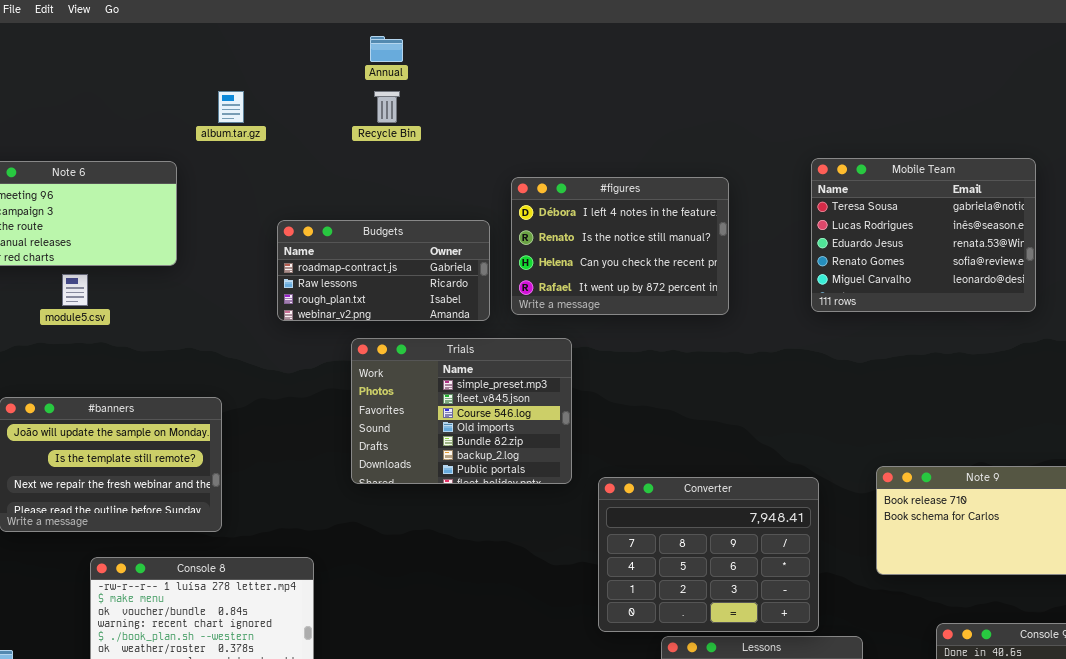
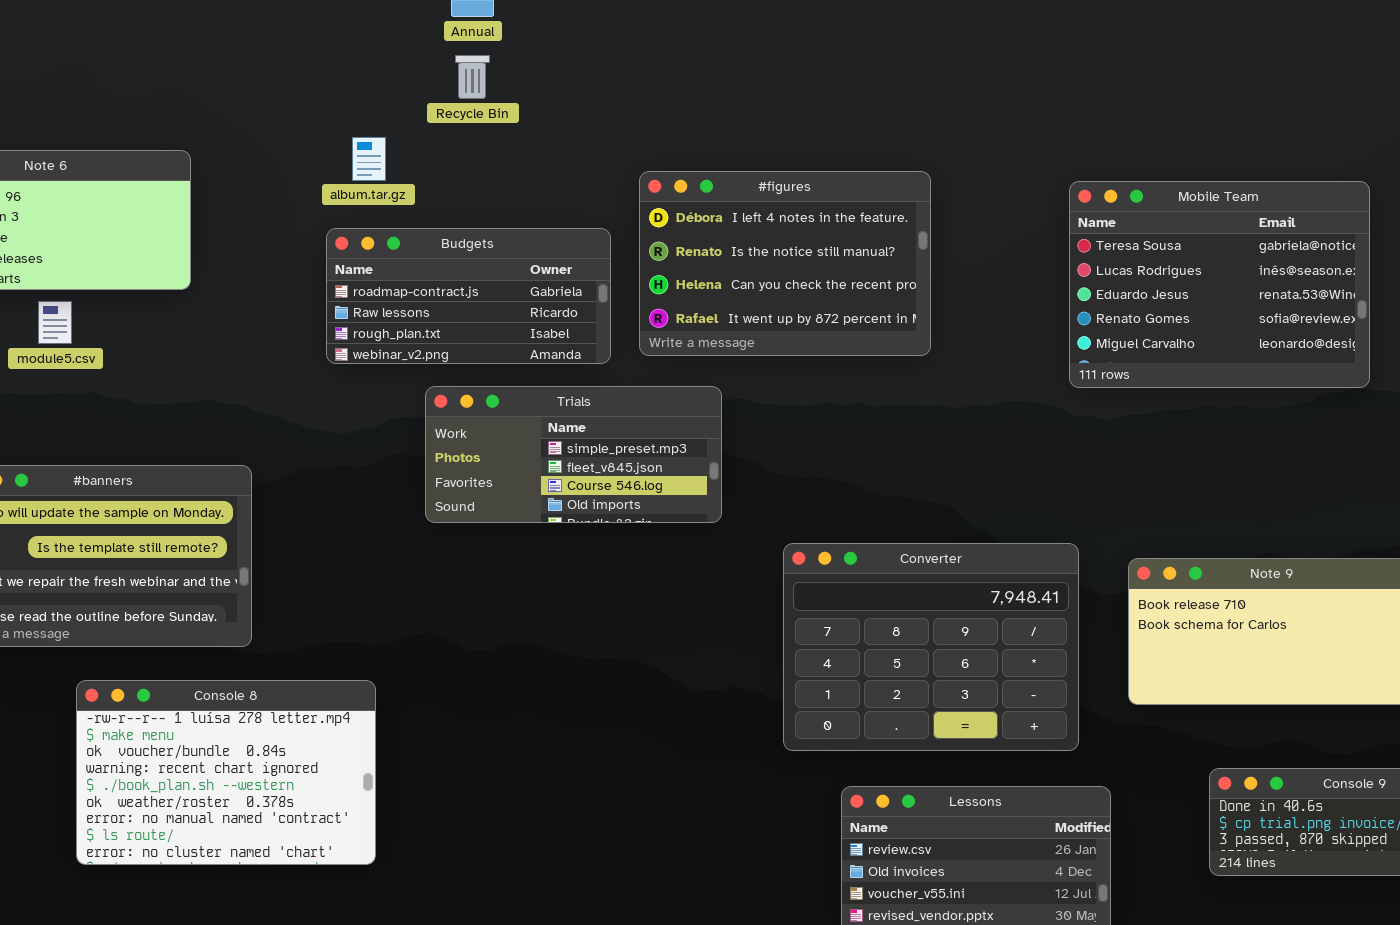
album.tar.gz: [218,91,244,123] -> [352,137,386,181], moved
Mobile Team: [811,158,1036,312] -> [1069,181,1370,388], moved
Trials: [351,338,572,484] -> [425,386,722,523], resized
Converter: [598,477,819,632] -> [783,543,1079,751], moved

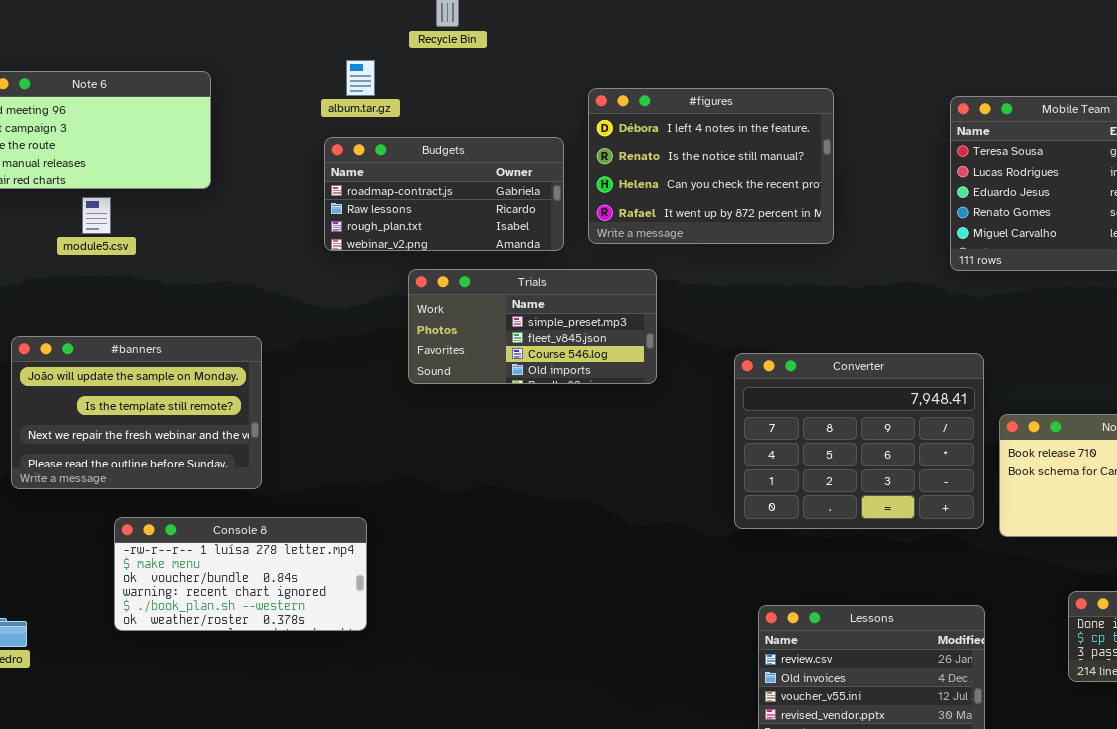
Converter: [783,543,1079,751] -> [734,353,984,529], moved
Console 8: [76,680,376,865] -> [114,517,367,631], resized

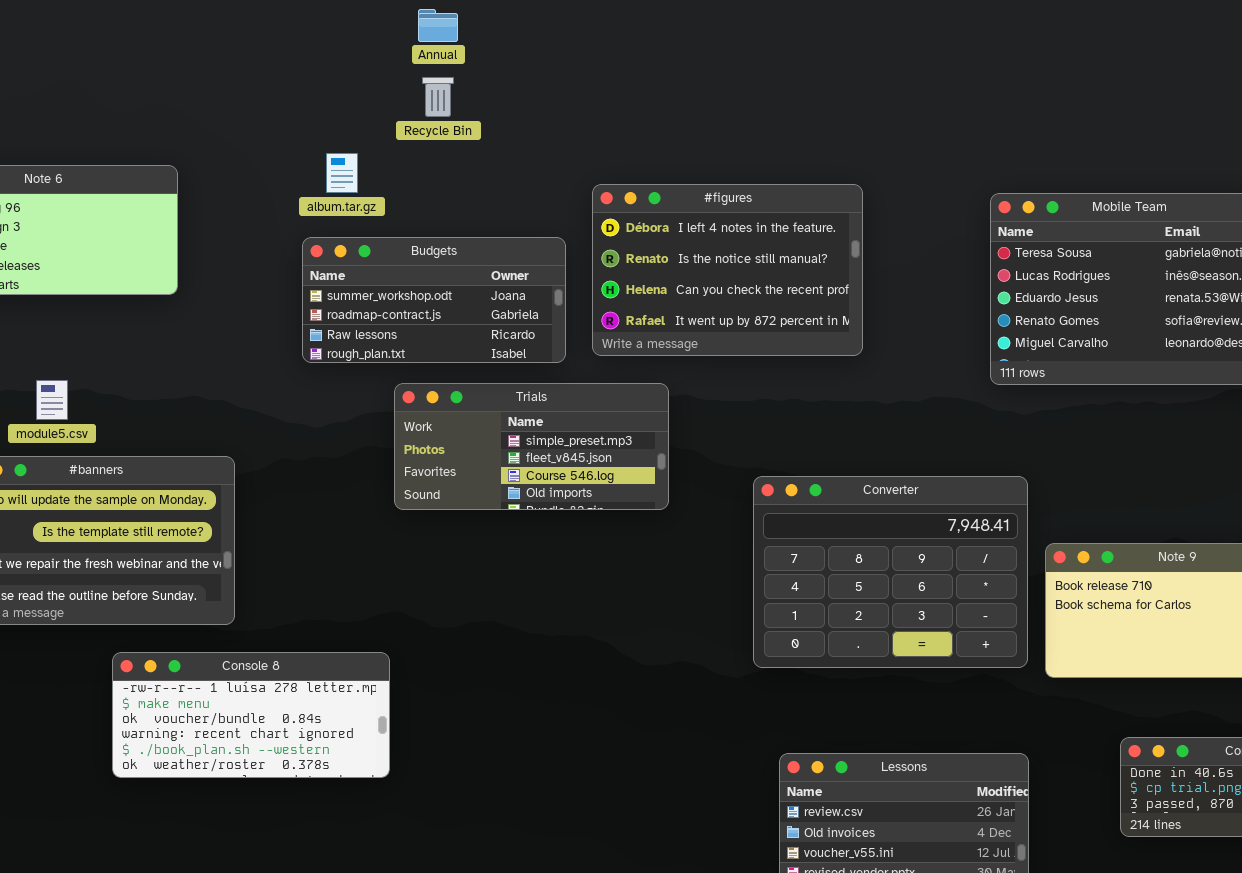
Budgets: [324,137,564,251] -> [302,237,566,363], scrolled up 1 row
module5.csv: [82,197,111,234] -> [36,380,68,420], moved
Console 8: [114,517,367,631] -> [112,652,390,778], moved

